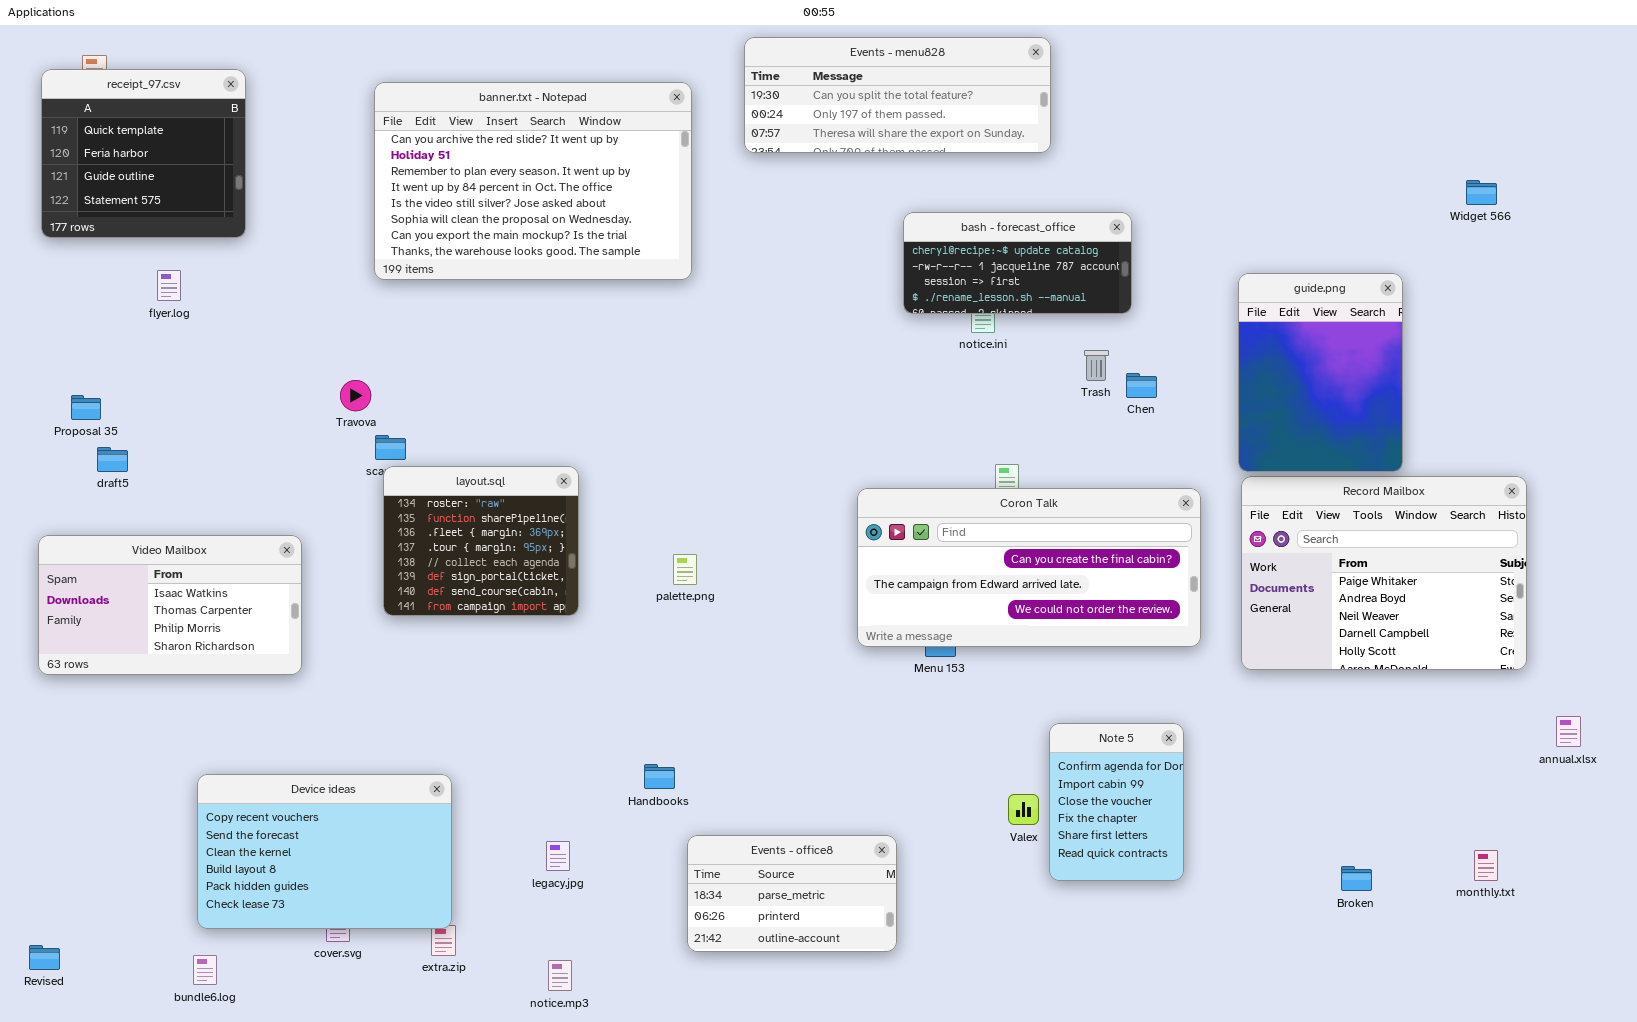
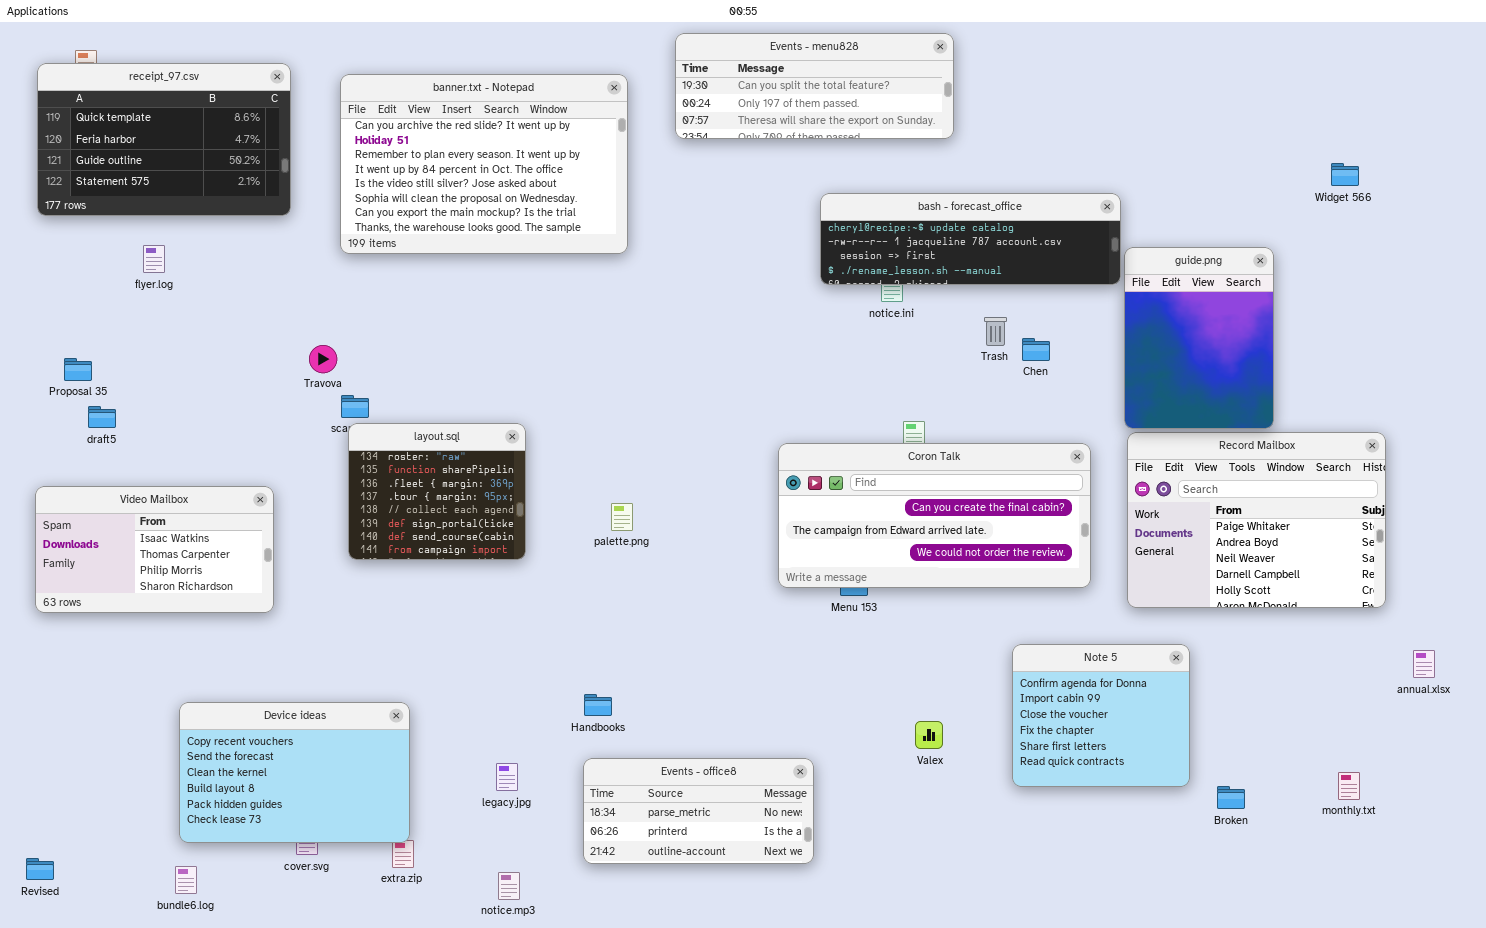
receipt_97.csv: [41,69,246,238] -> [37,63,291,216], resized
bash - forecast_office: [903,212,1132,314] -> [820,193,1121,285], resized
Note 5: [1049,723,1184,881] -> [1012,644,1190,787], moved, resized
Events - office8: [687,835,897,952] -> [583,758,814,864], resized

